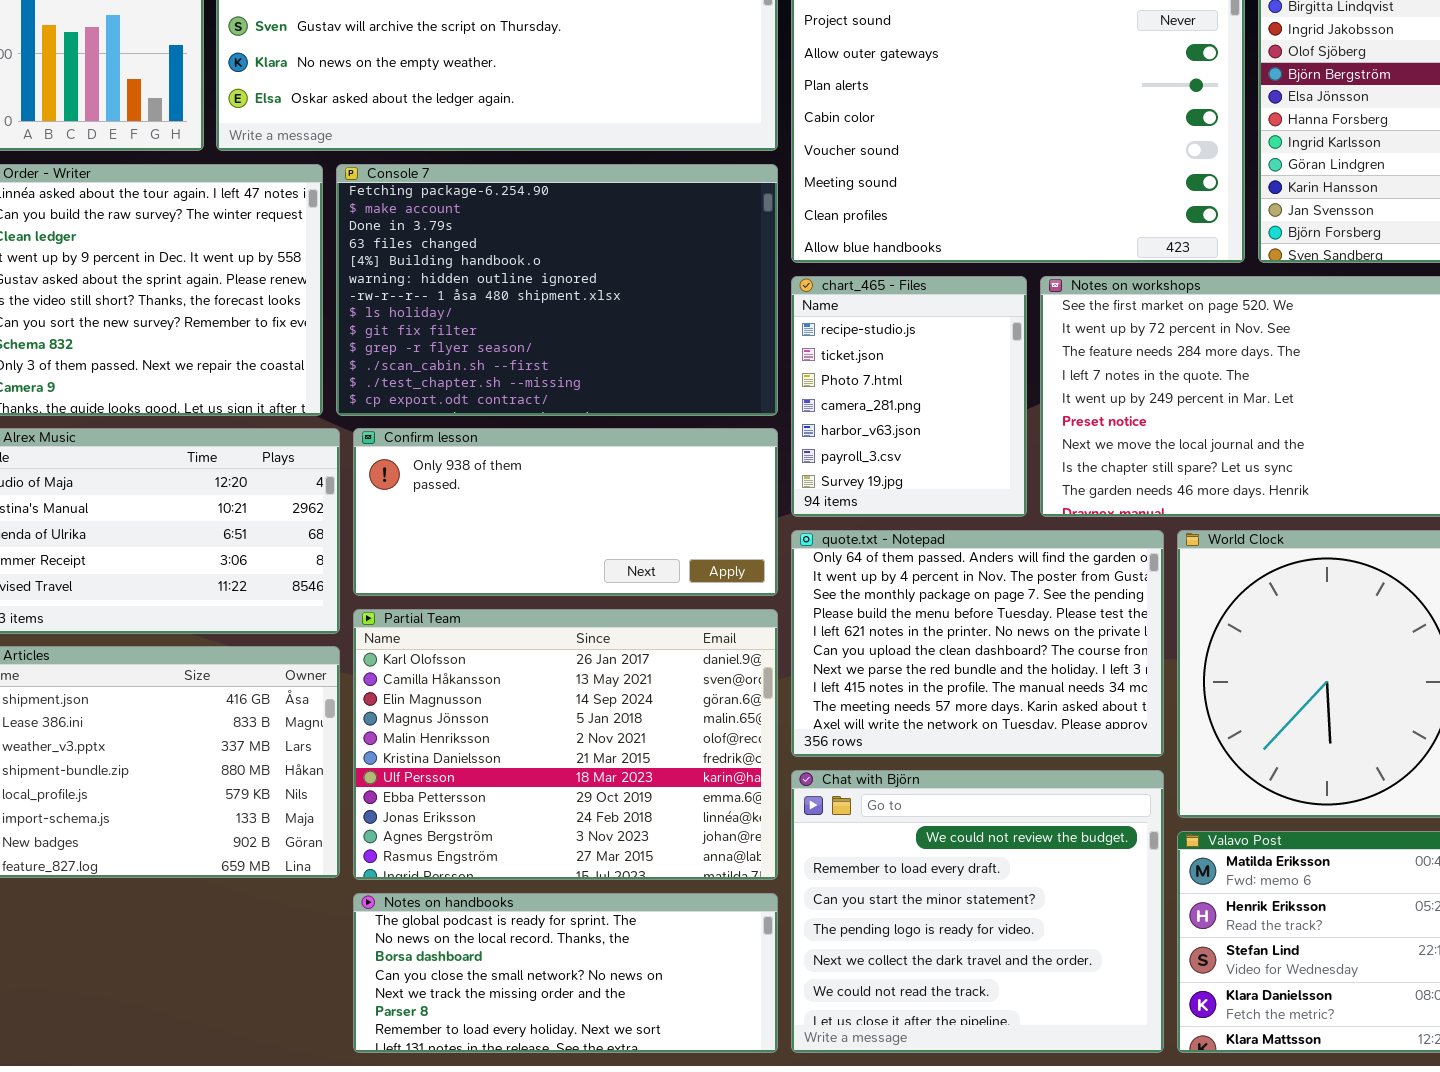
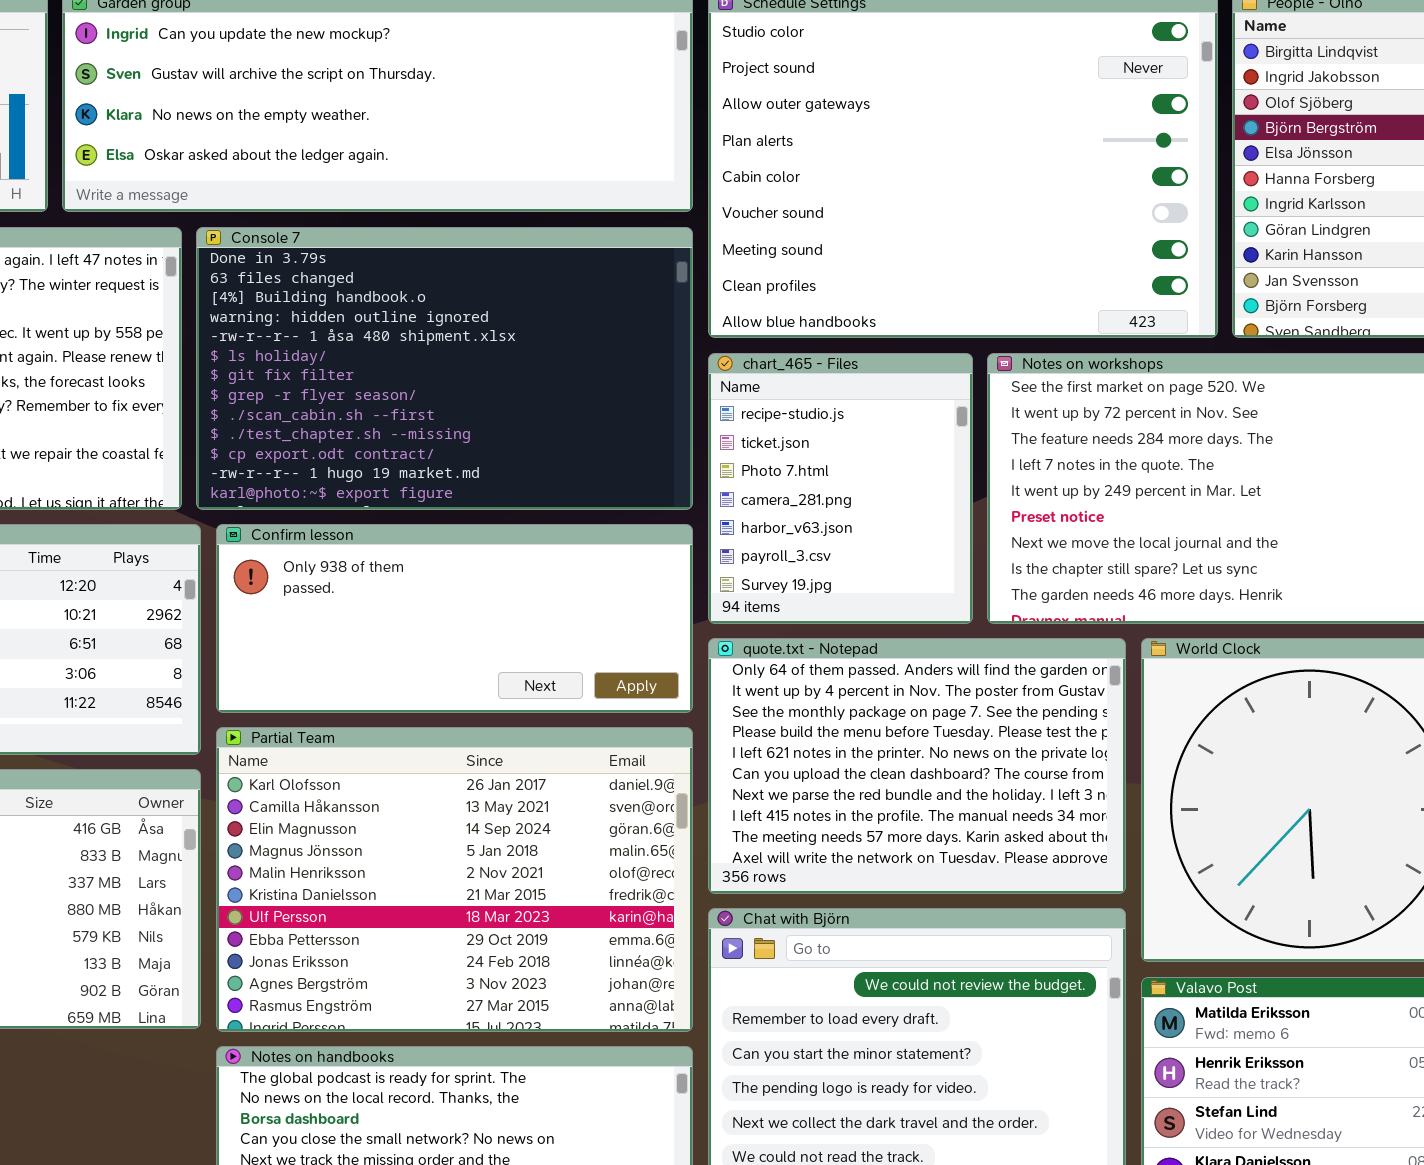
Console 7: [336,164,778,416] -> [196,227,693,510], scrolled down 2 rows

